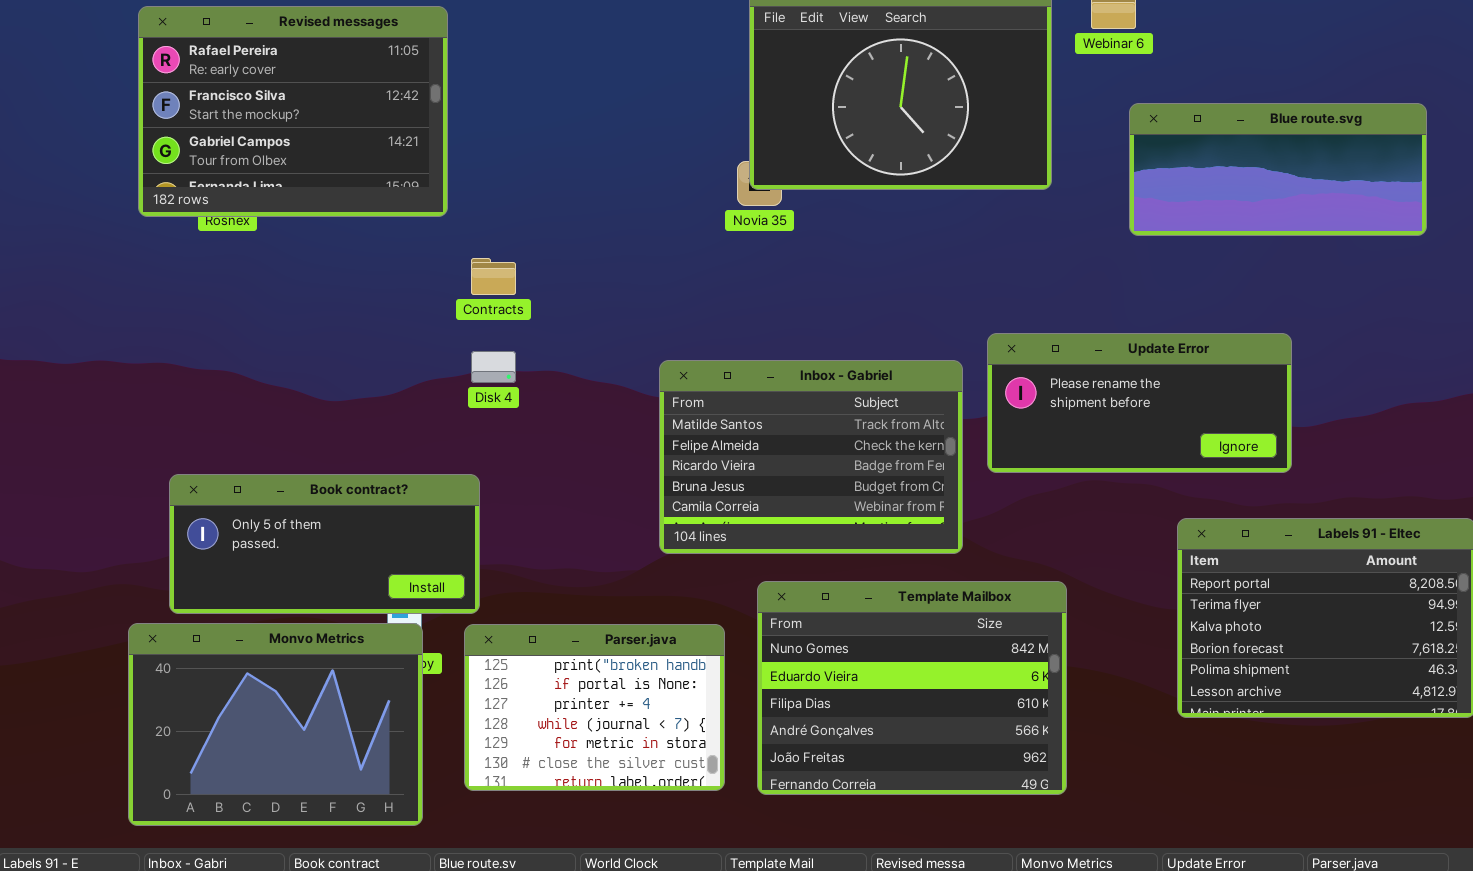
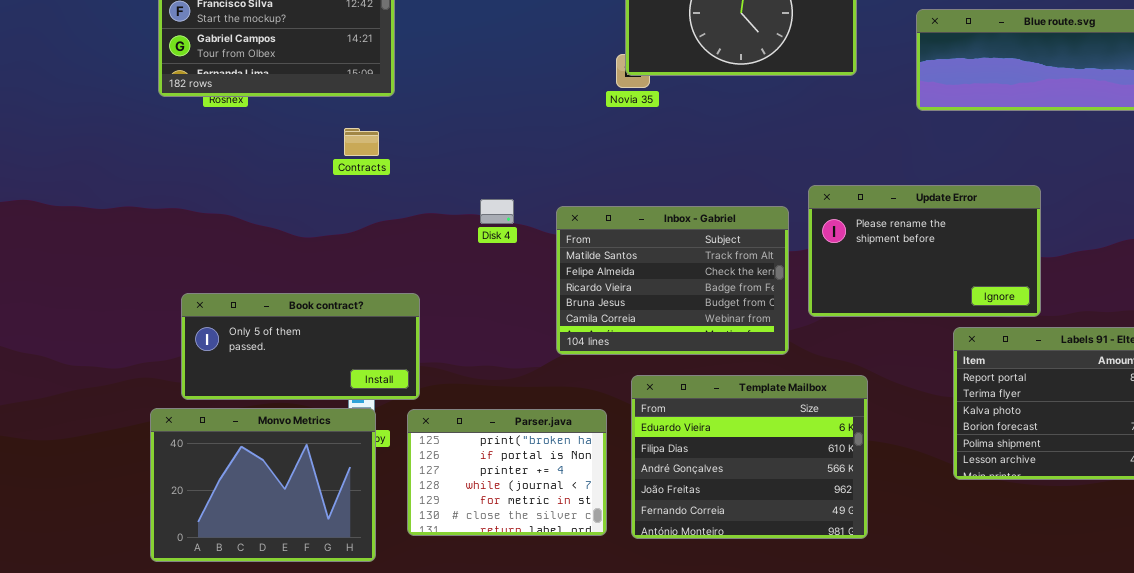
Contracts: [471,258,516,295] -> [344,128,379,156], moved
Update Error: [987,333,1292,473] -> [808,185,1041,317], resized
Disk 4: [471,351,516,383] -> [480,199,514,224], moved
Template Mailbox: [757,581,1067,795] -> [631,375,868,539], scrolled down 1 row

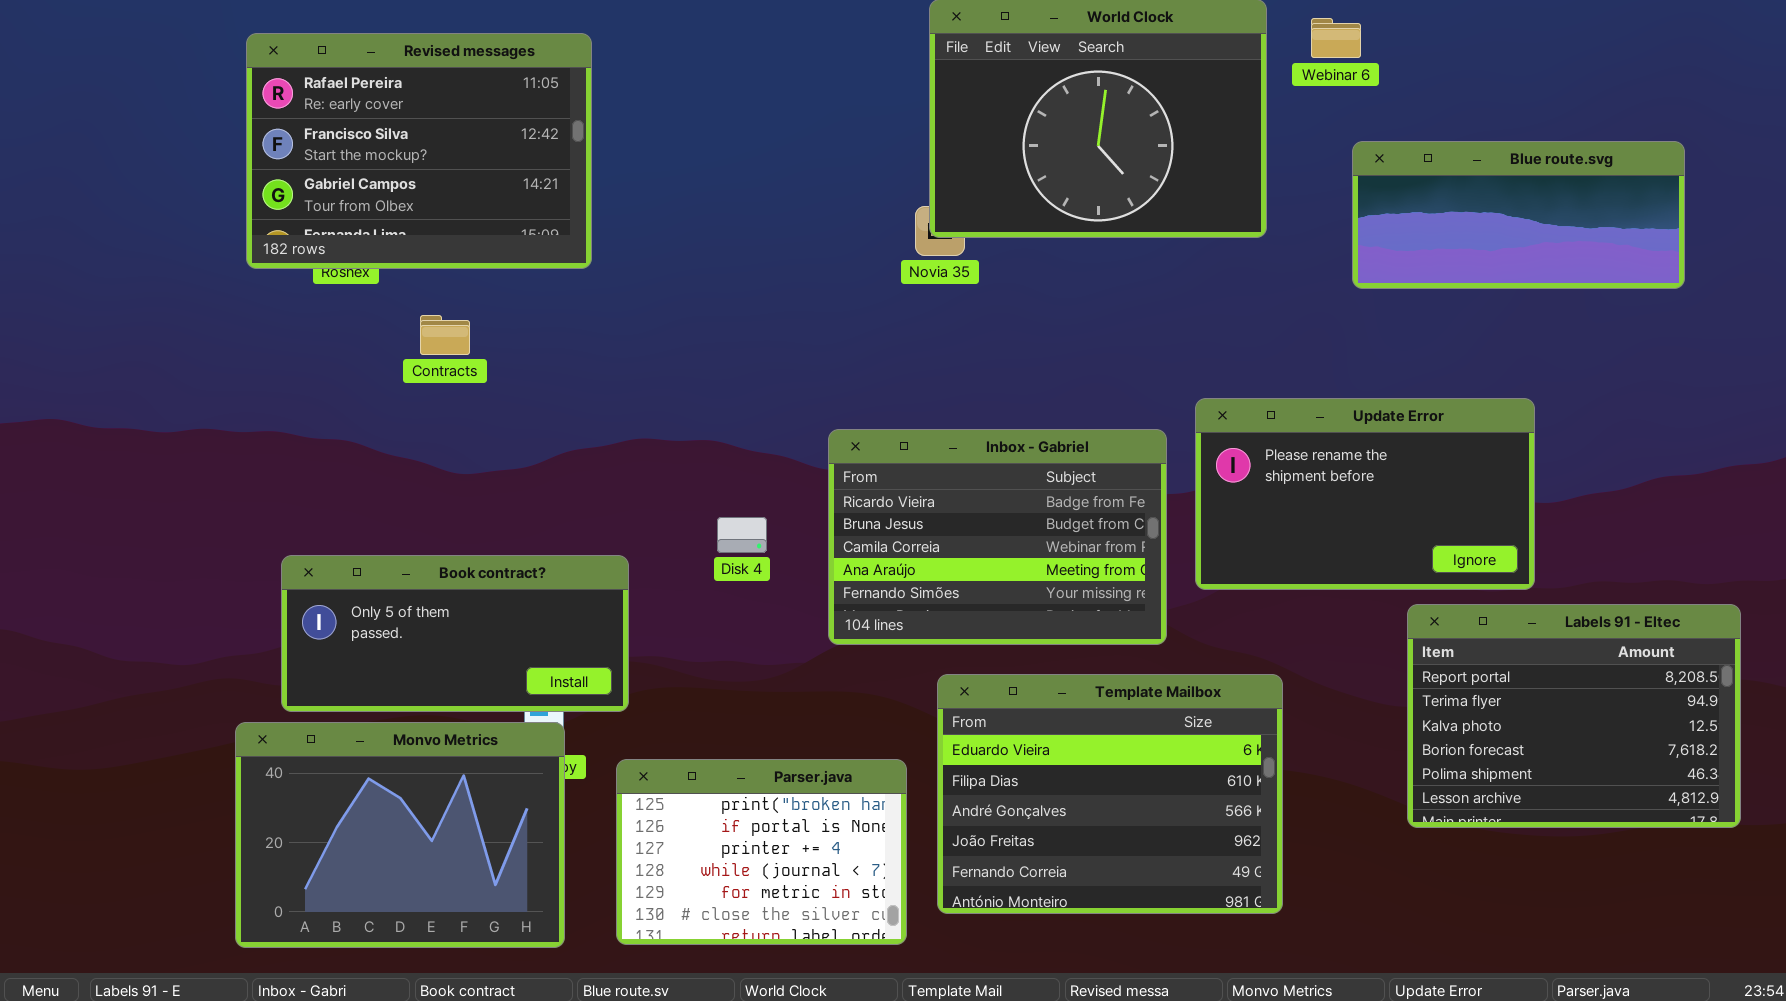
Contracts: [344,128,379,156] -> [420,315,470,355], moved
Disk 4: [480,199,514,224] -> [717,517,767,553], moved
Inbox - Gabriel: [556,206,789,355] -> [828,429,1167,645], scrolled down 2 rows
Parser.java: [407,409,607,536] -> [616,759,907,945], moved

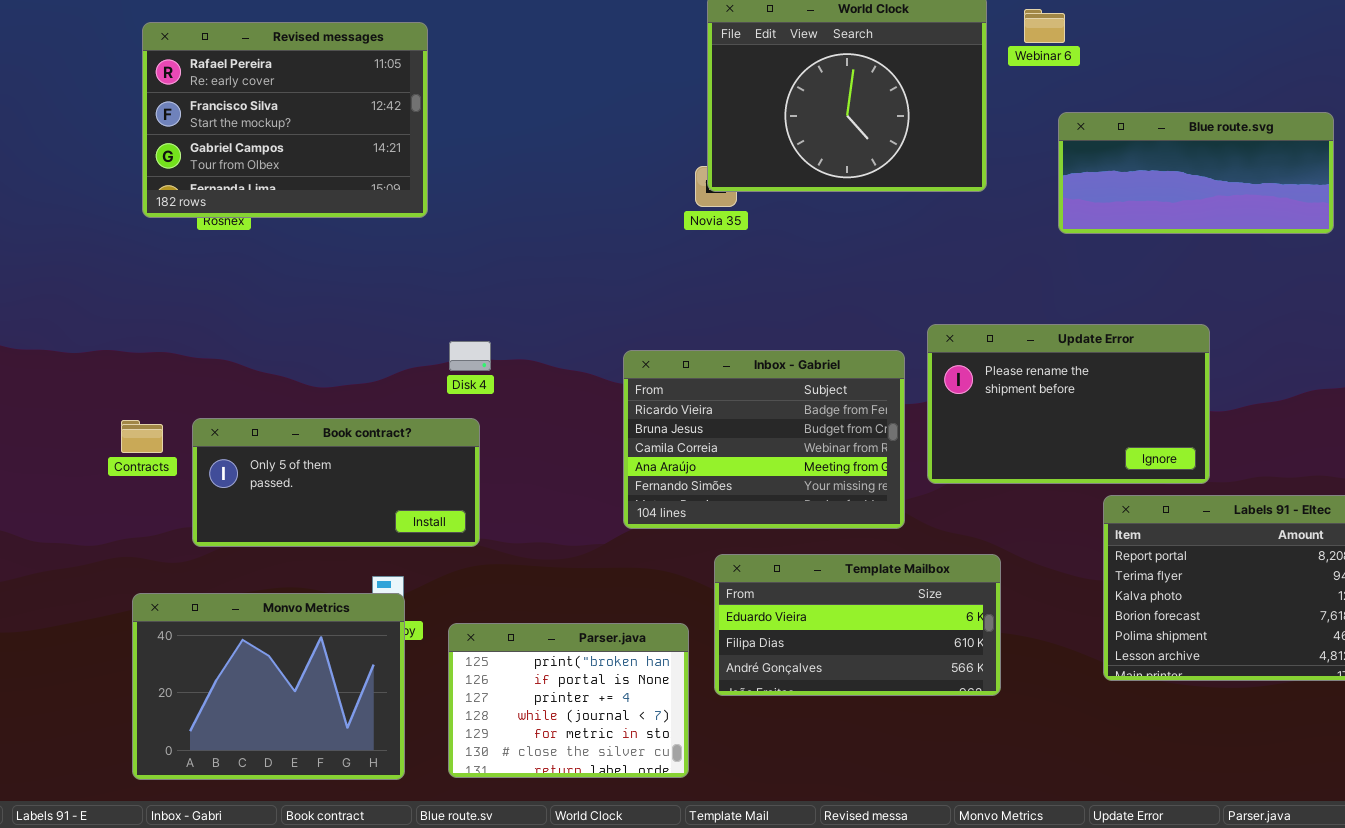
Contracts: [420,315,470,355] -> [121,420,163,453], moved
Disk 4: [717,517,767,553] -> [449,341,491,371], moved
Book contract?: [281,555,629,712] -> [192,418,480,547], moved
Template Mailbox: [937,674,1283,914] -> [714,554,1001,696], resized

